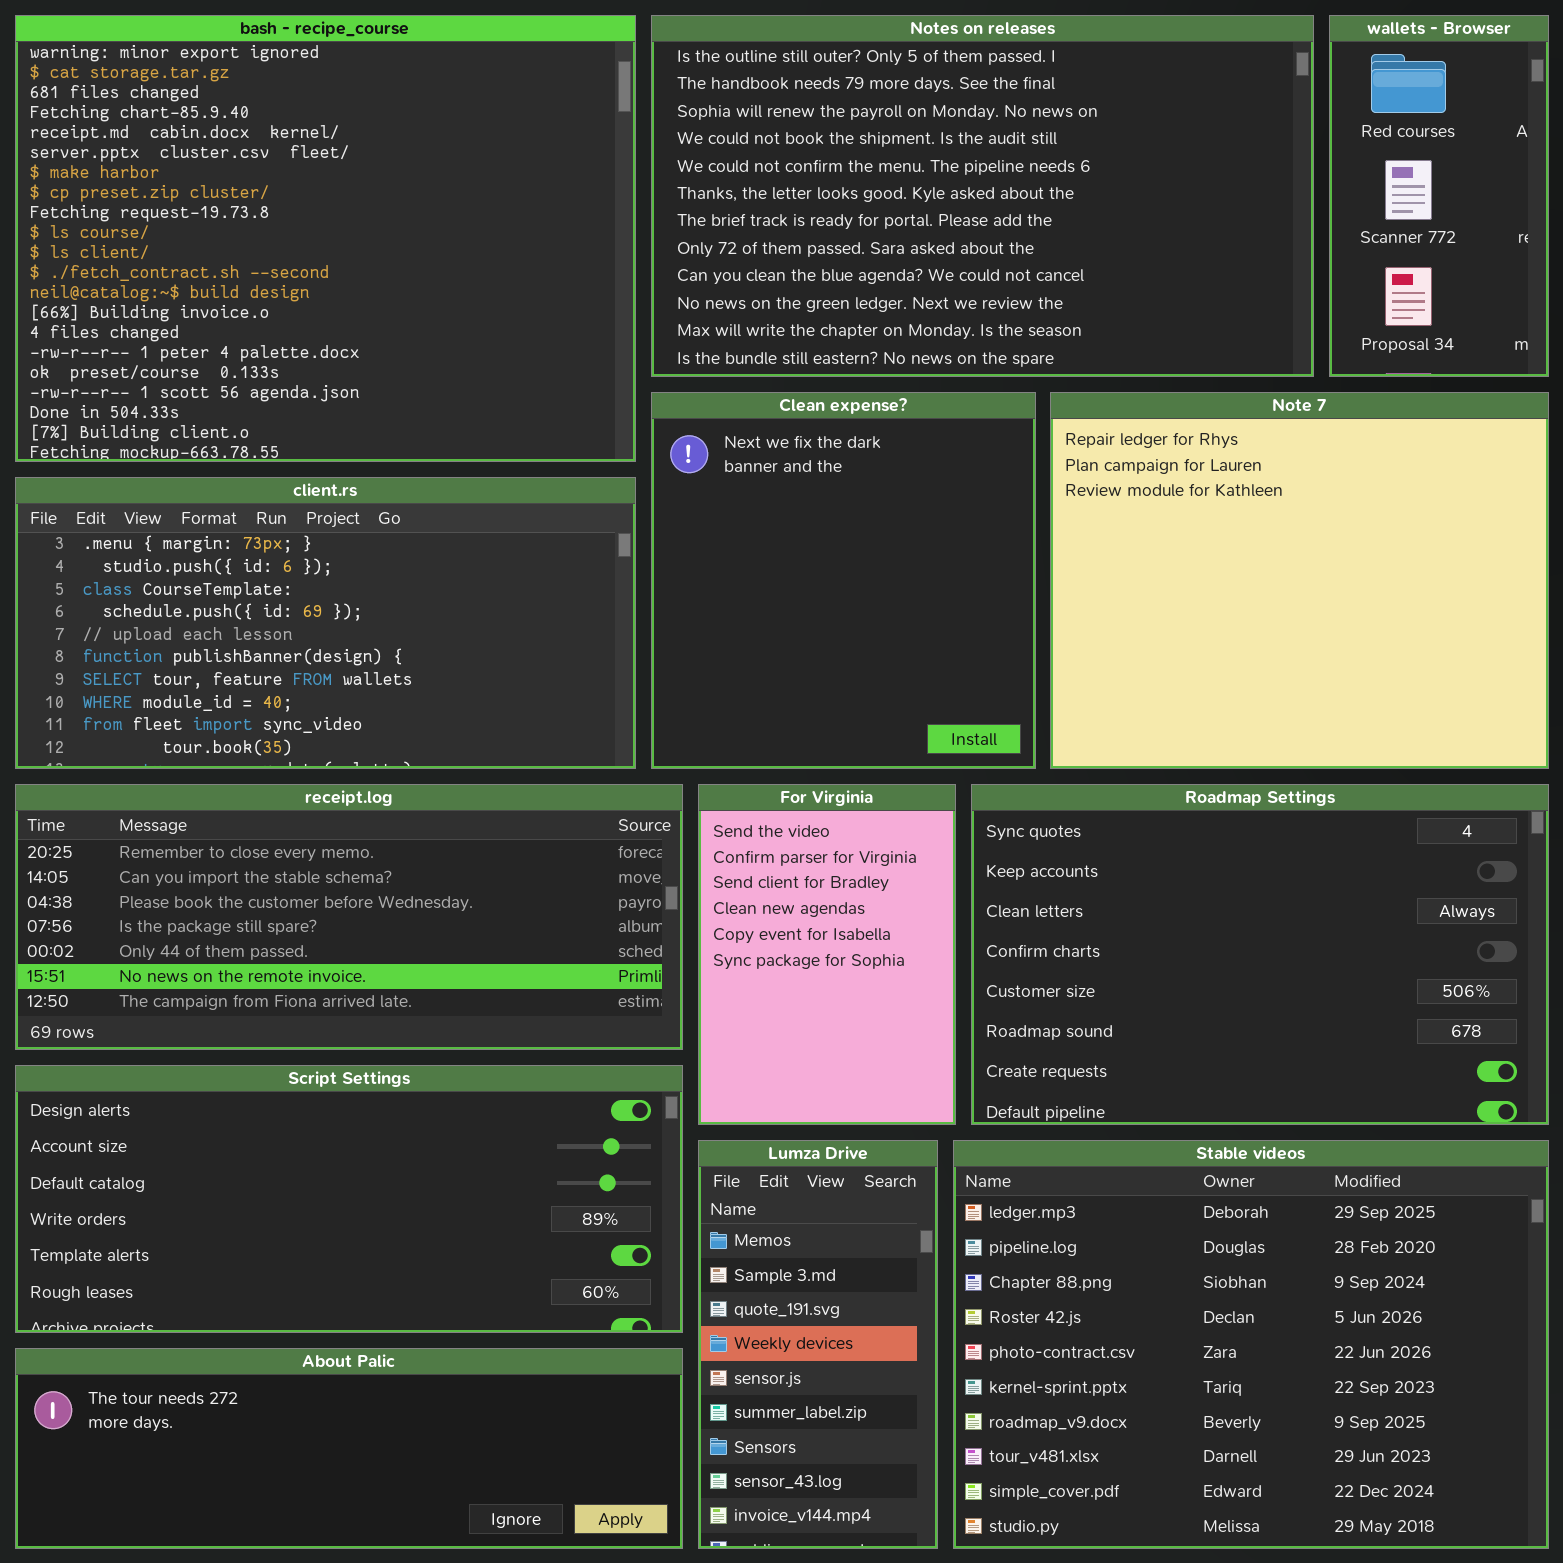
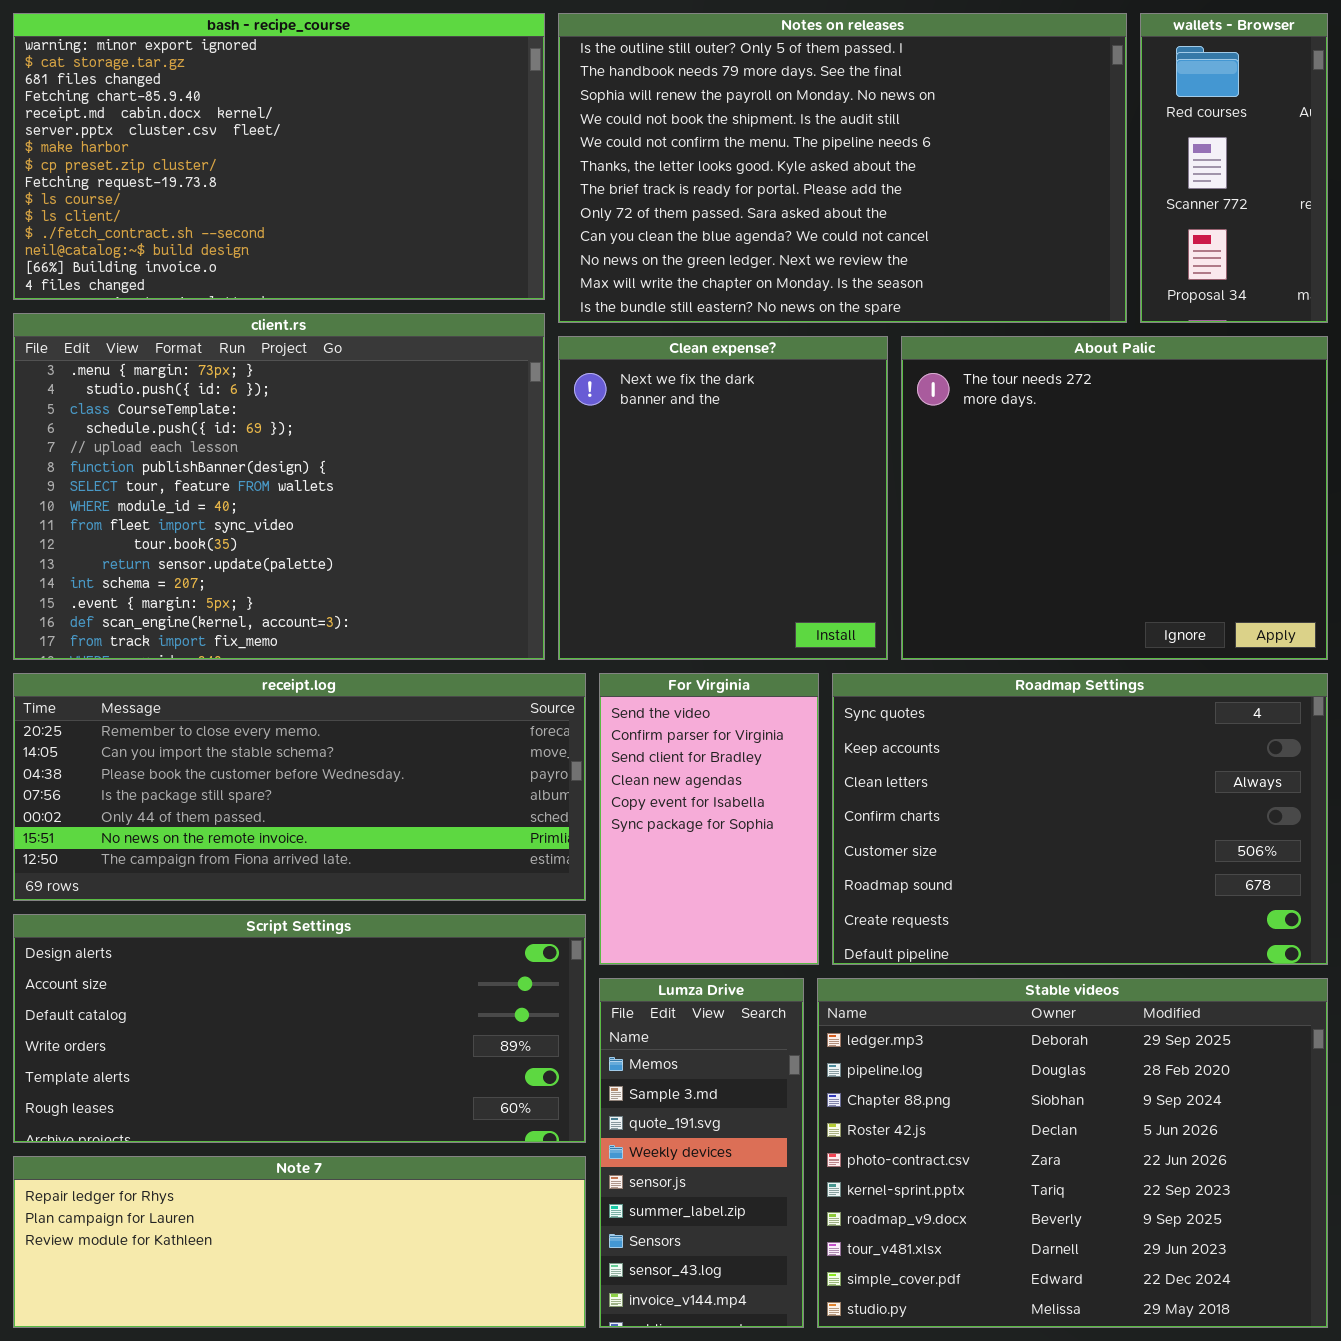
bash - recipe_course: [15,15,636,462] -> [13,13,545,300], resized
Note 7: [1050,392,1549,769] -> [13,1156,586,1328], moved, resized
client.rs: [15,477,636,769] -> [13,313,545,660], resized
About Palic: [15,1348,683,1549] -> [901,336,1328,660], moved, resized

